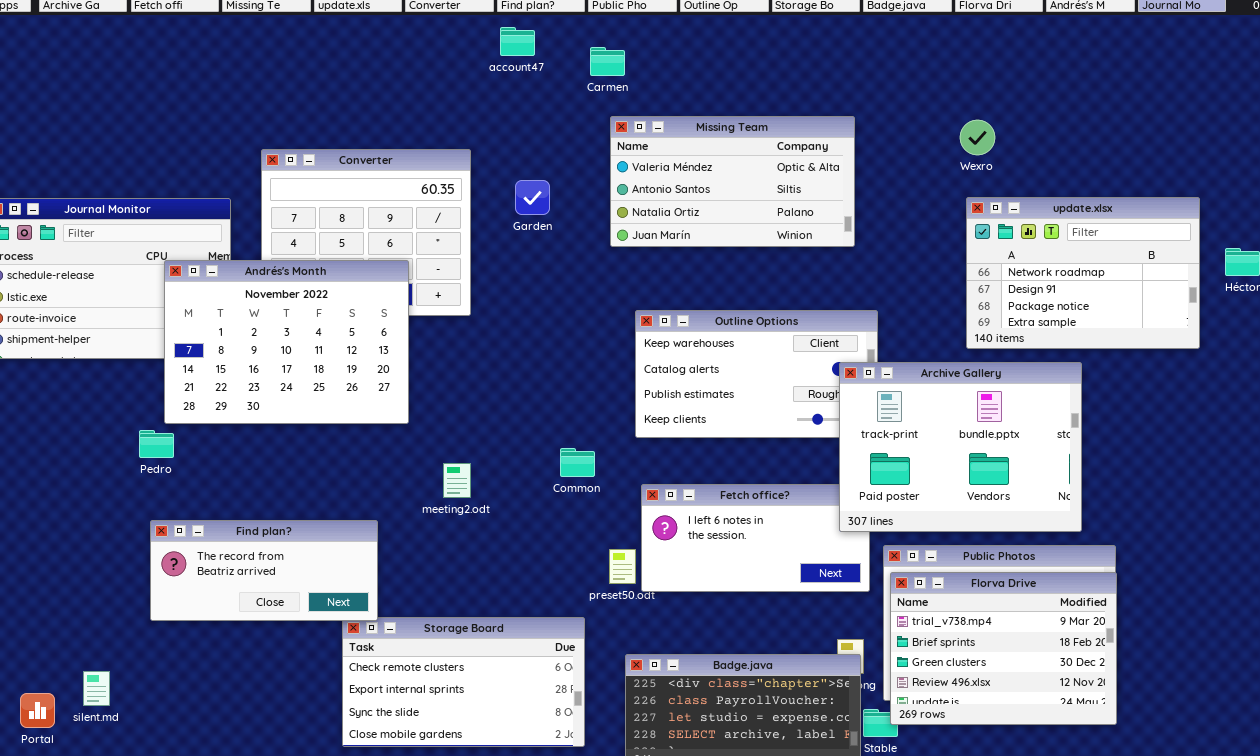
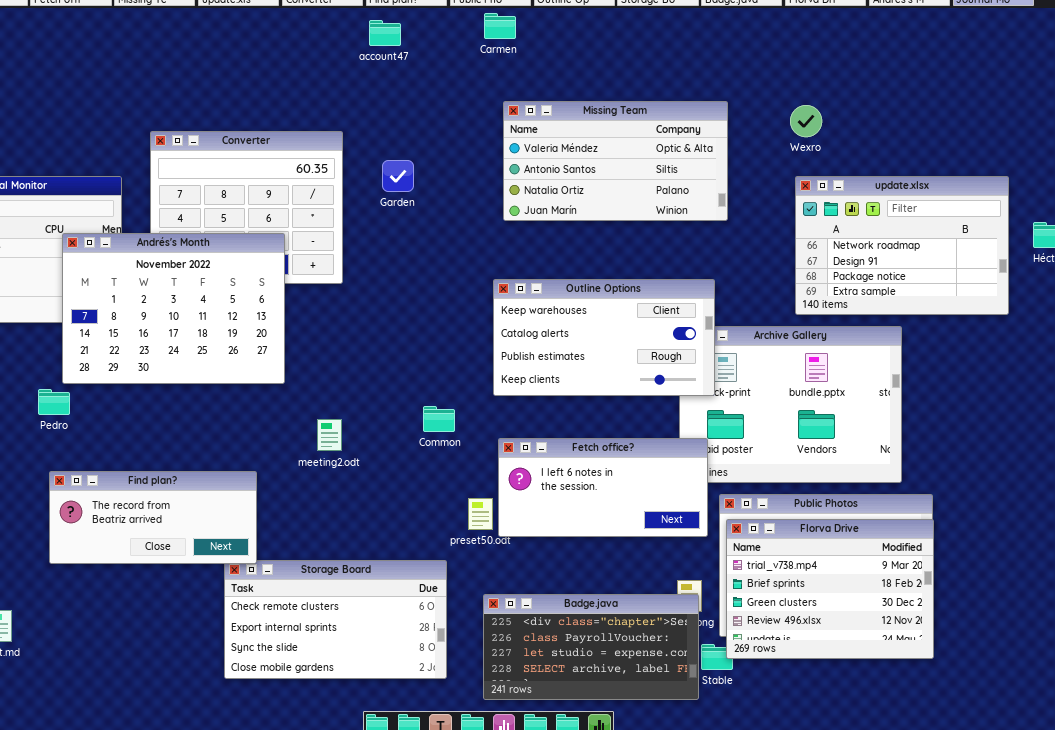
Carmen: [590,47,625,76] -> [484,13,516,39], moved
Missing Team: [610,116,855,247] -> [503,101,728,221], moved
Outline Options: [635,310,878,438] -> [493,279,715,396], raised
Fetch office?: [641,484,870,592] -> [498,438,708,537], raised

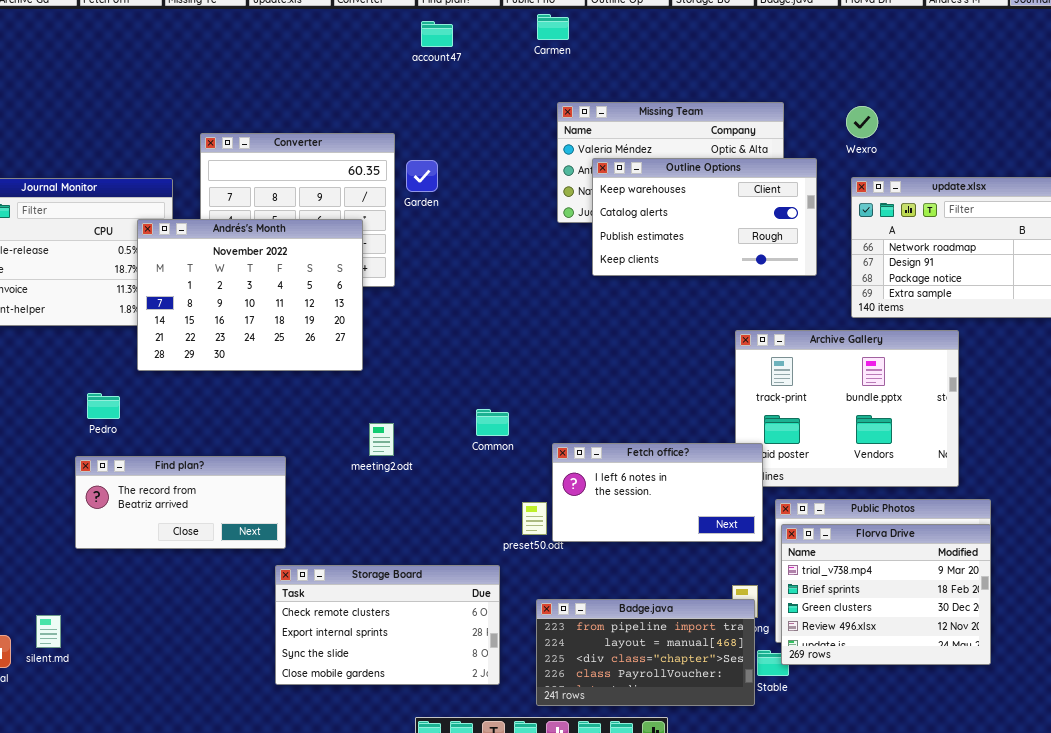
Garden: [382,160,414,192] -> [406,160,438,192], moved
Andrés's Month: [62,233,285,384] -> [137,219,363,371], moved
Outline Options: [493,279,715,396] -> [592,158,817,276], moved
Find plan?: [49,471,257,564] -> [75,456,286,549], moved
Badge.java: [483,594,699,700] -> [536,599,755,706], scrolled up 2 rows

